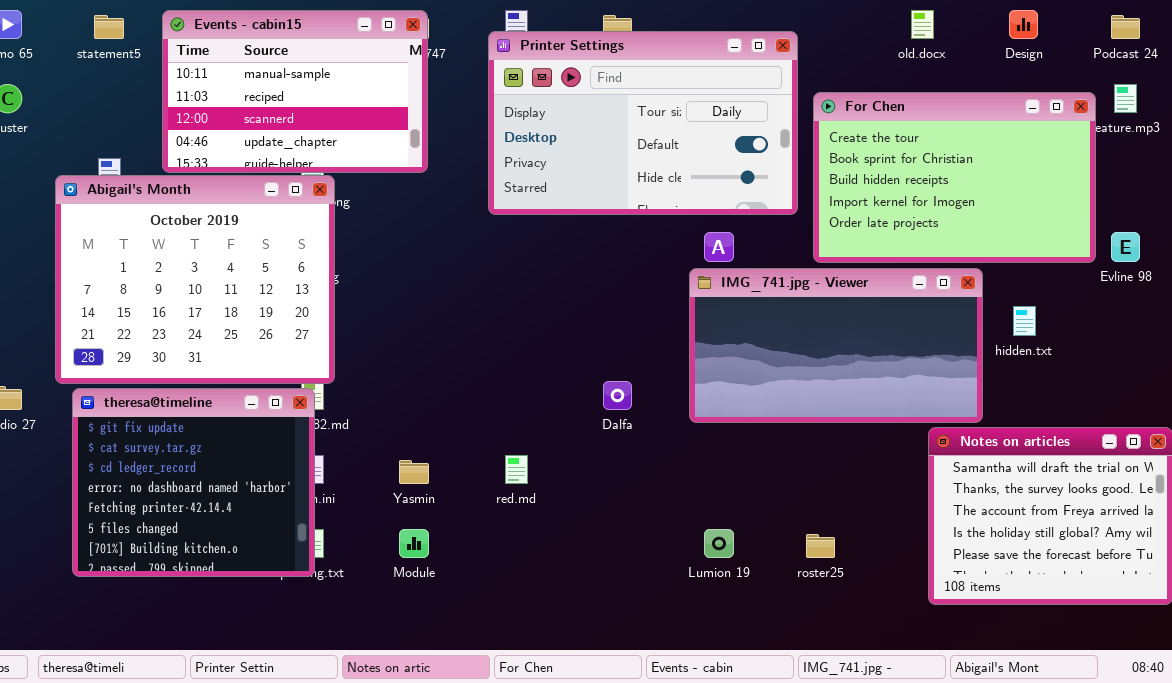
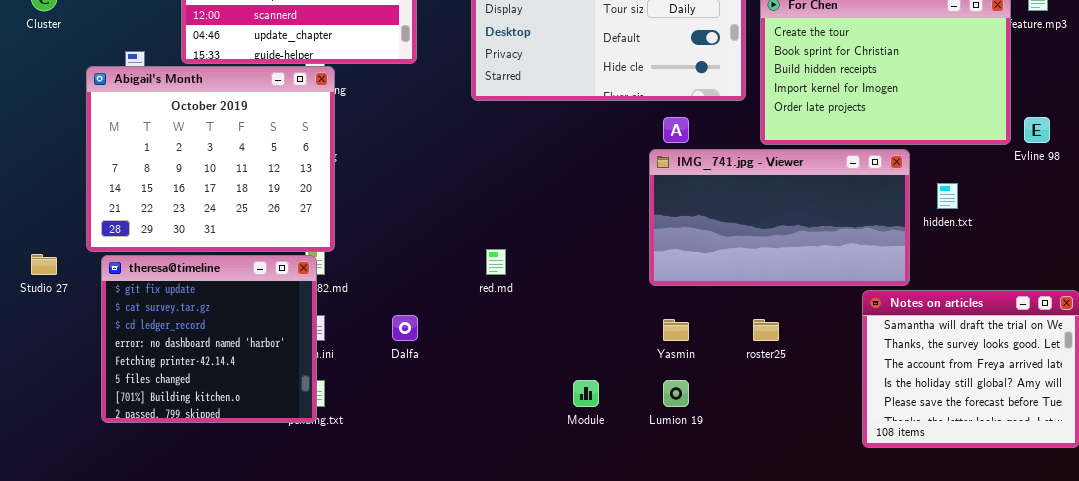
Dalfa: [603,381,632,410] -> [392,315,418,341], moved
red.md: [505,455,528,484] -> [486,249,506,275], moved
Yasmin: [399,460,429,484] -> [663,319,689,341], moved
Module: [399,529,429,558] -> [573,380,599,407], moved
roster25: [806,534,835,558] -> [753,319,779,341], moved

